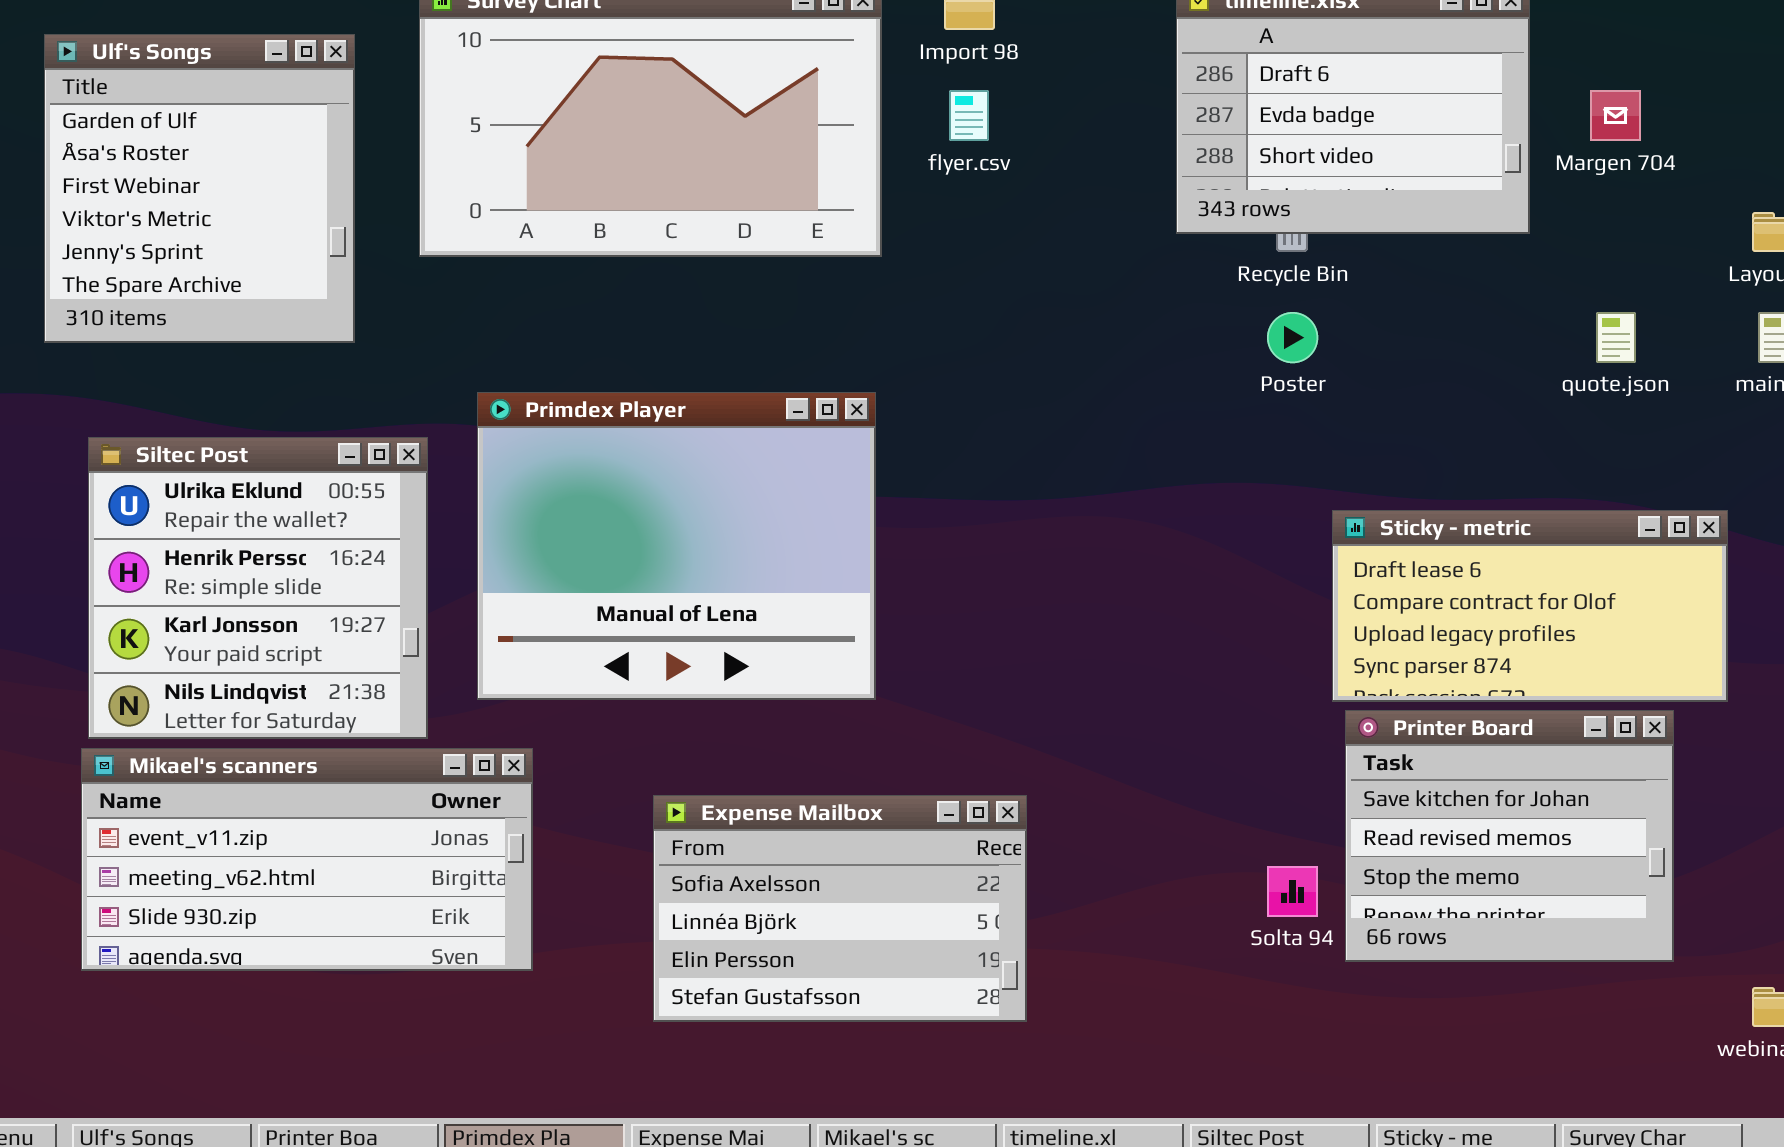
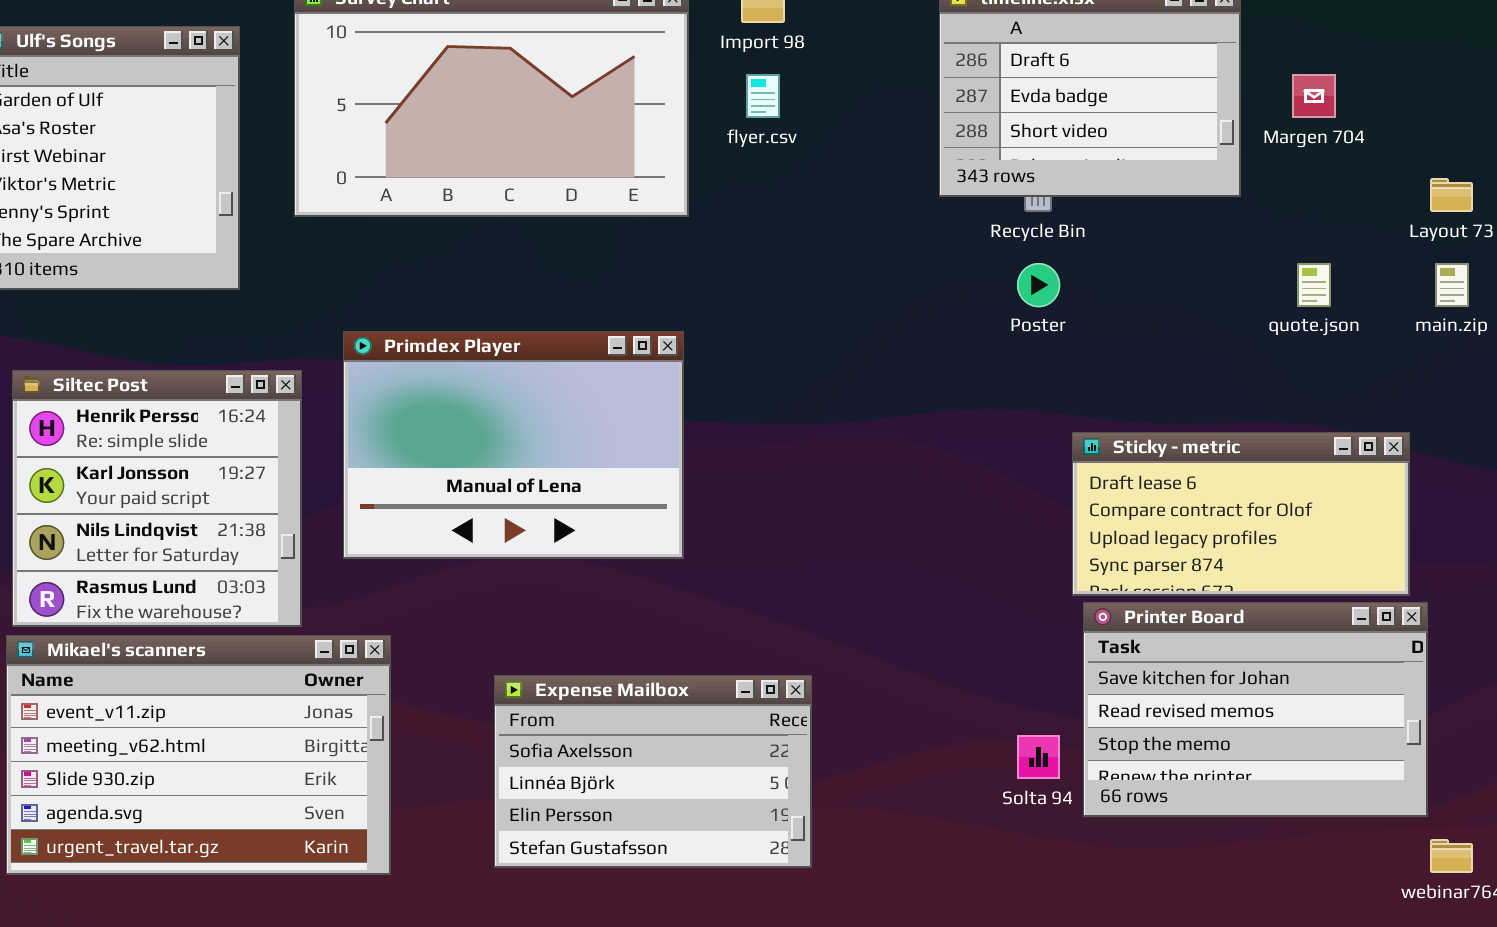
Primdex Player: [477,392,876,700] -> [343,331,684,559], resized
Siltec Post: [88,437,428,739] -> [12,370,302,627], scrolled down 1 row
Printer Board: [1345,710,1674,962] -> [1083,602,1428,817], resized
Mikael's scanners: [81,748,533,971] -> [6,635,391,875], resized

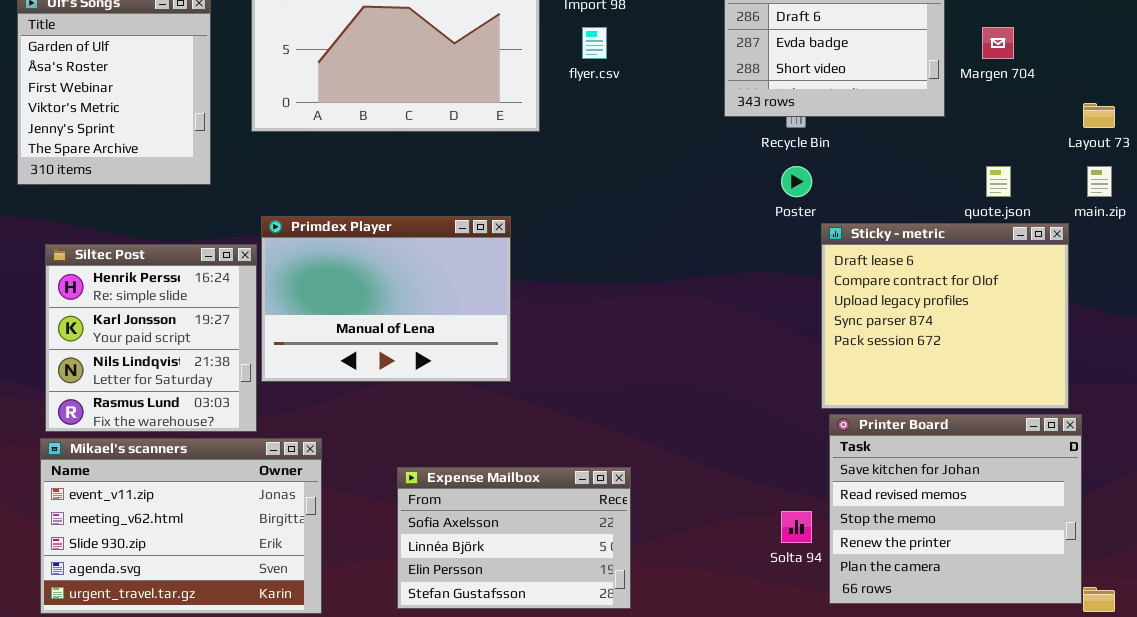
Primdex Player: [343,331,684,559] -> [261,216,511,382], moved
Sticky - metric: [1072,432,1410,596] -> [821,223,1069,409], resized
Printer Board: [1083,602,1428,817] -> [829,414,1082,604], resized

